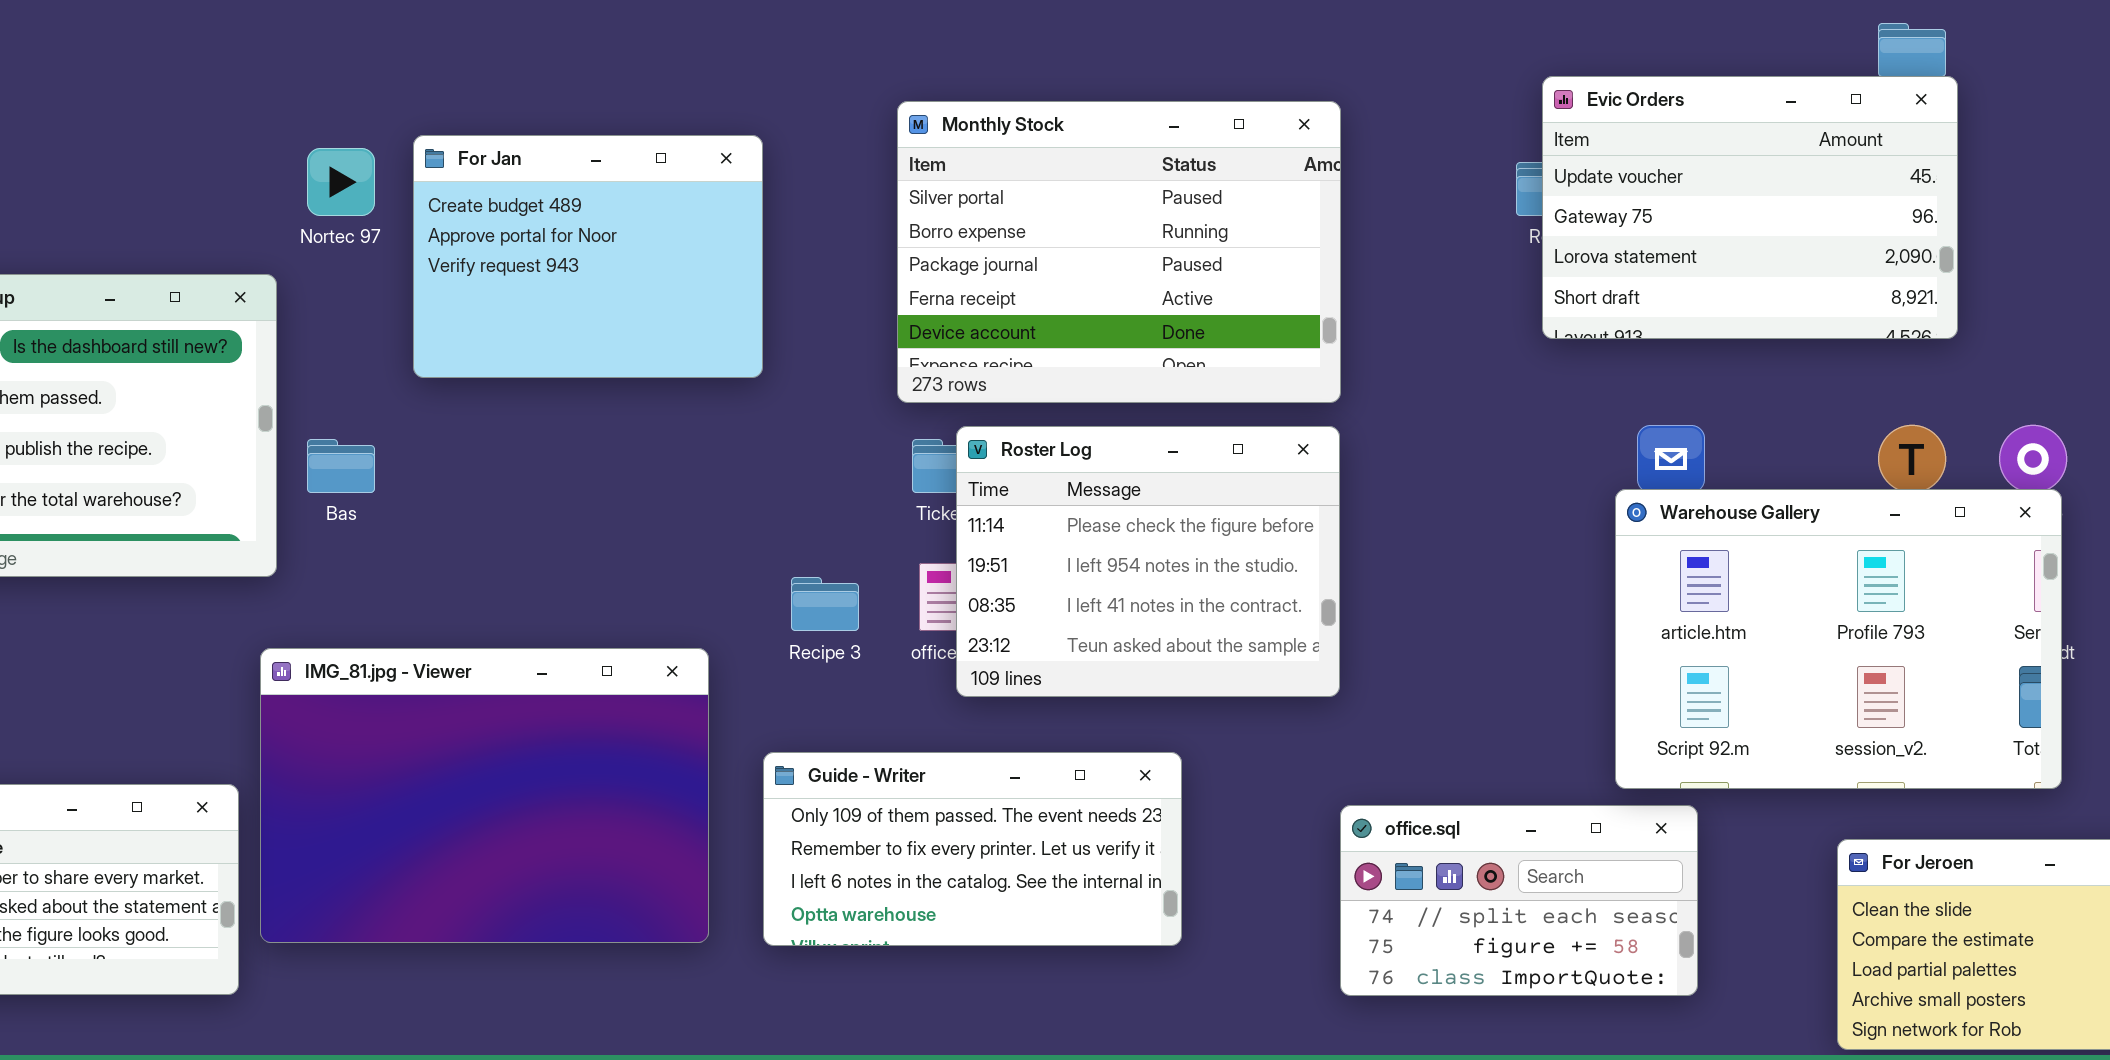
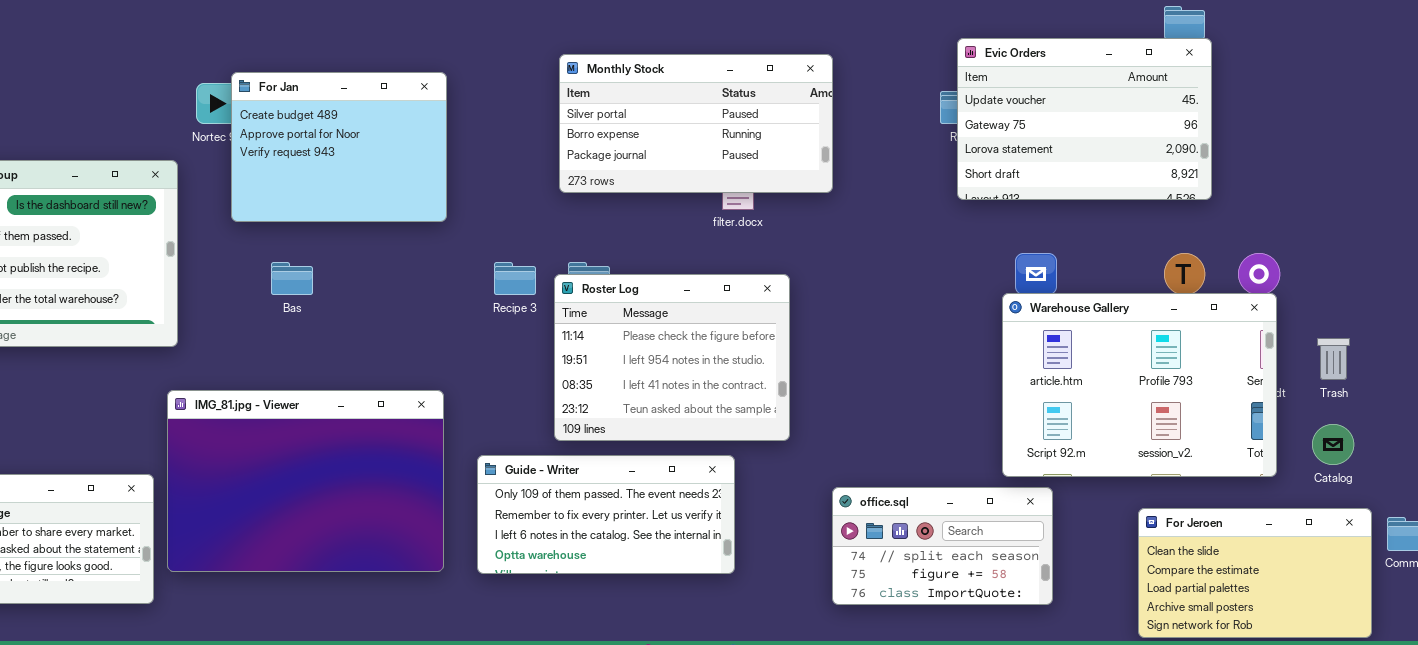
Monthly Stock: [897,101,1341,403] -> [559,54,833,193], resized
For Jan: [413,135,763,378] -> [231,72,447,222], moved
Roster Log: [956,426,1340,697] -> [554,274,790,441], moved
Bas: [307,439,375,493] -> [271,262,313,295], moved
Recipe 3: [791,577,859,631] -> [494,262,536,295], moved

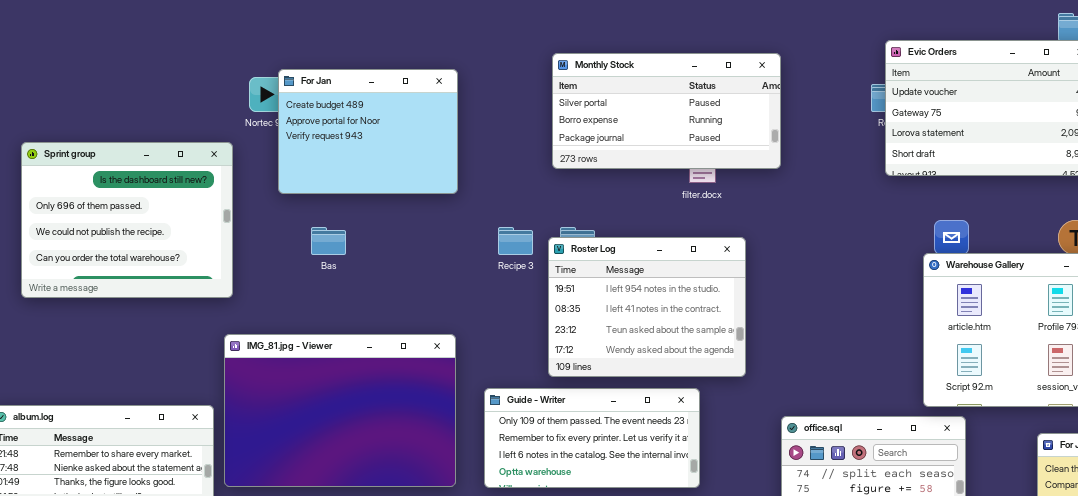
Roster Log: [554,274,790,441] -> [548,237,746,377], scrolled down 1 row

